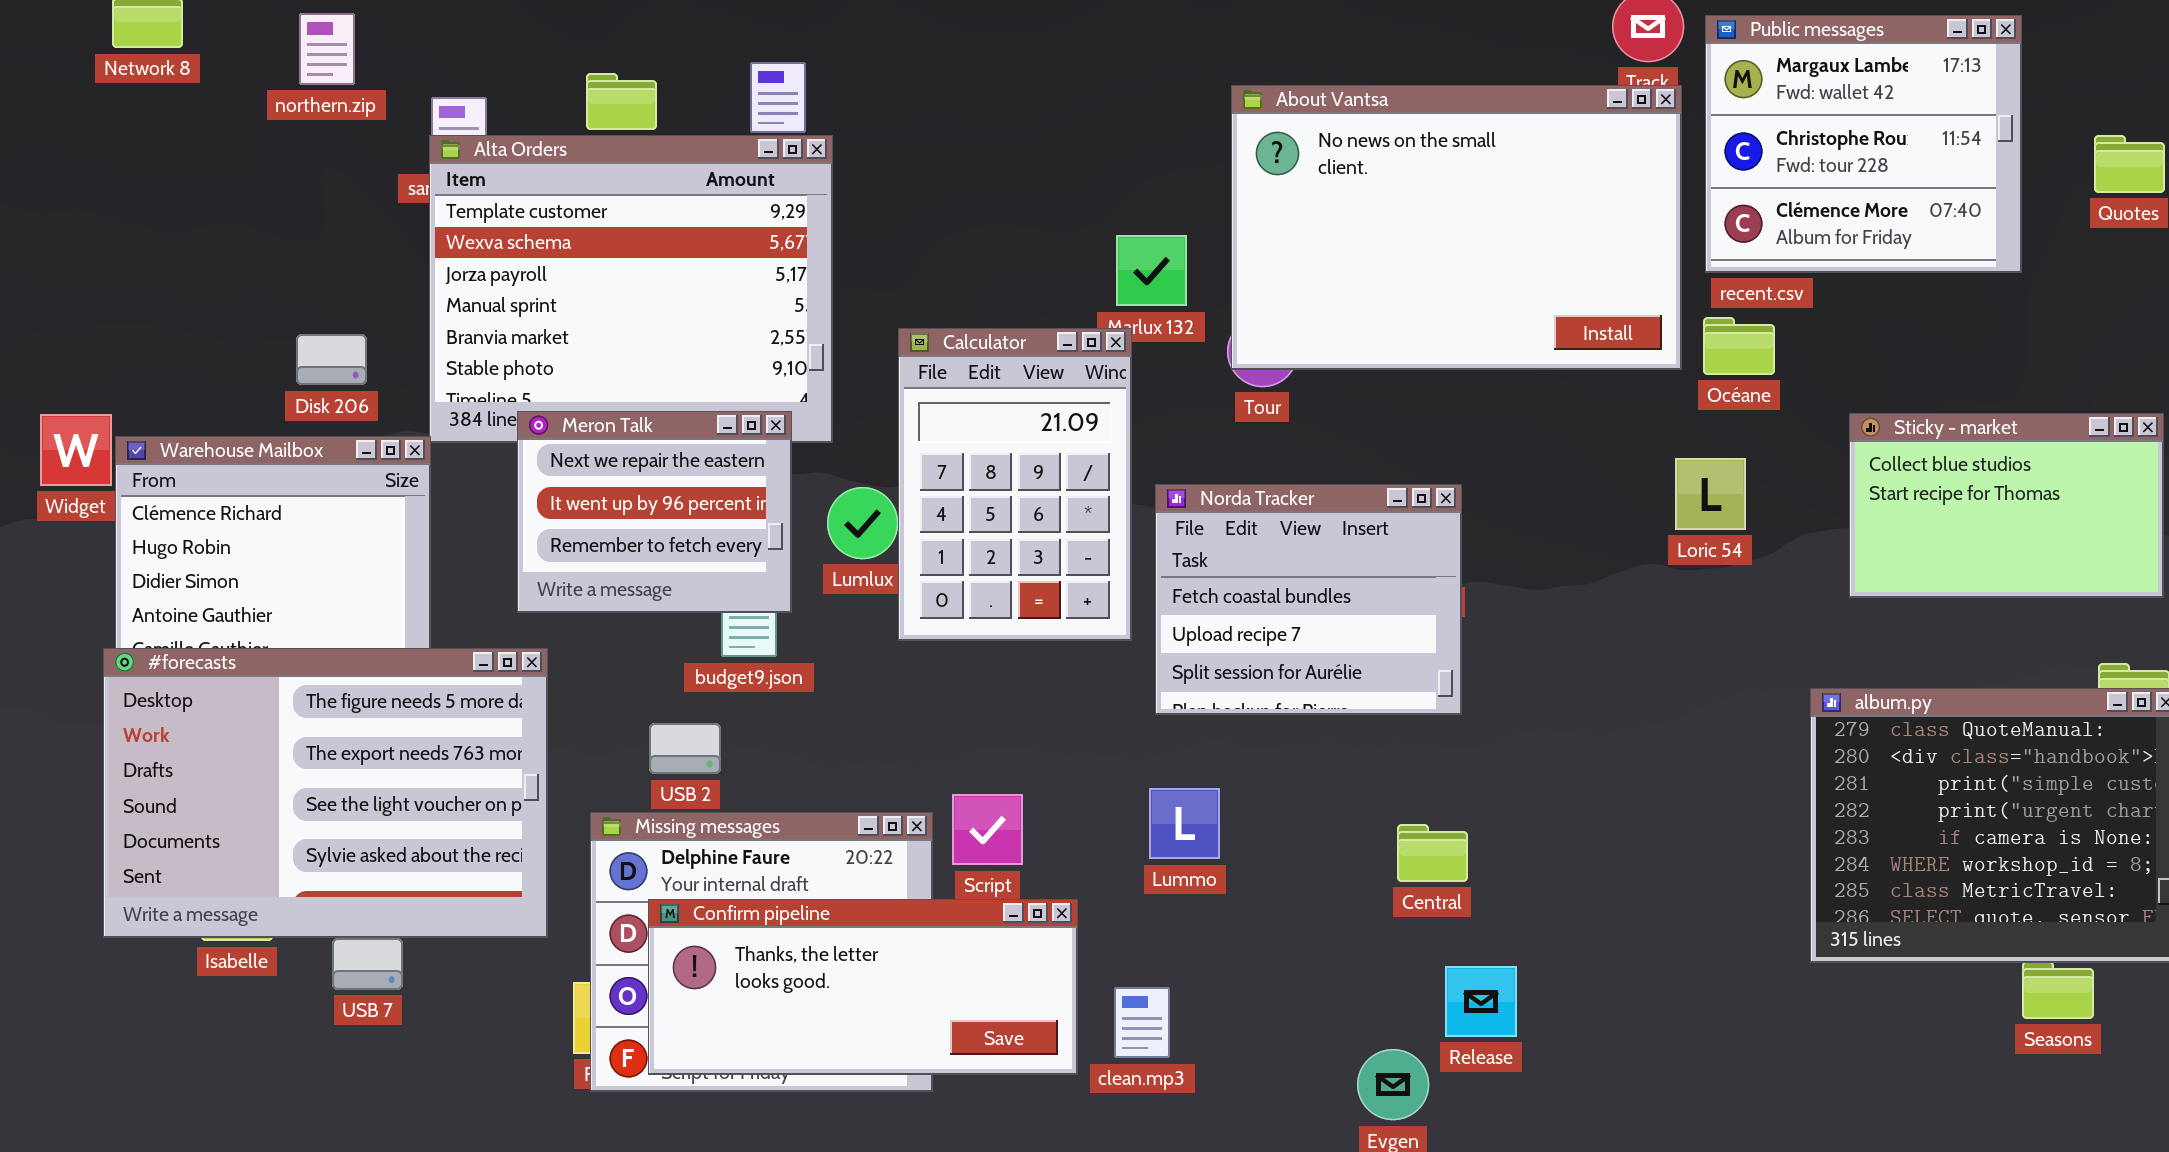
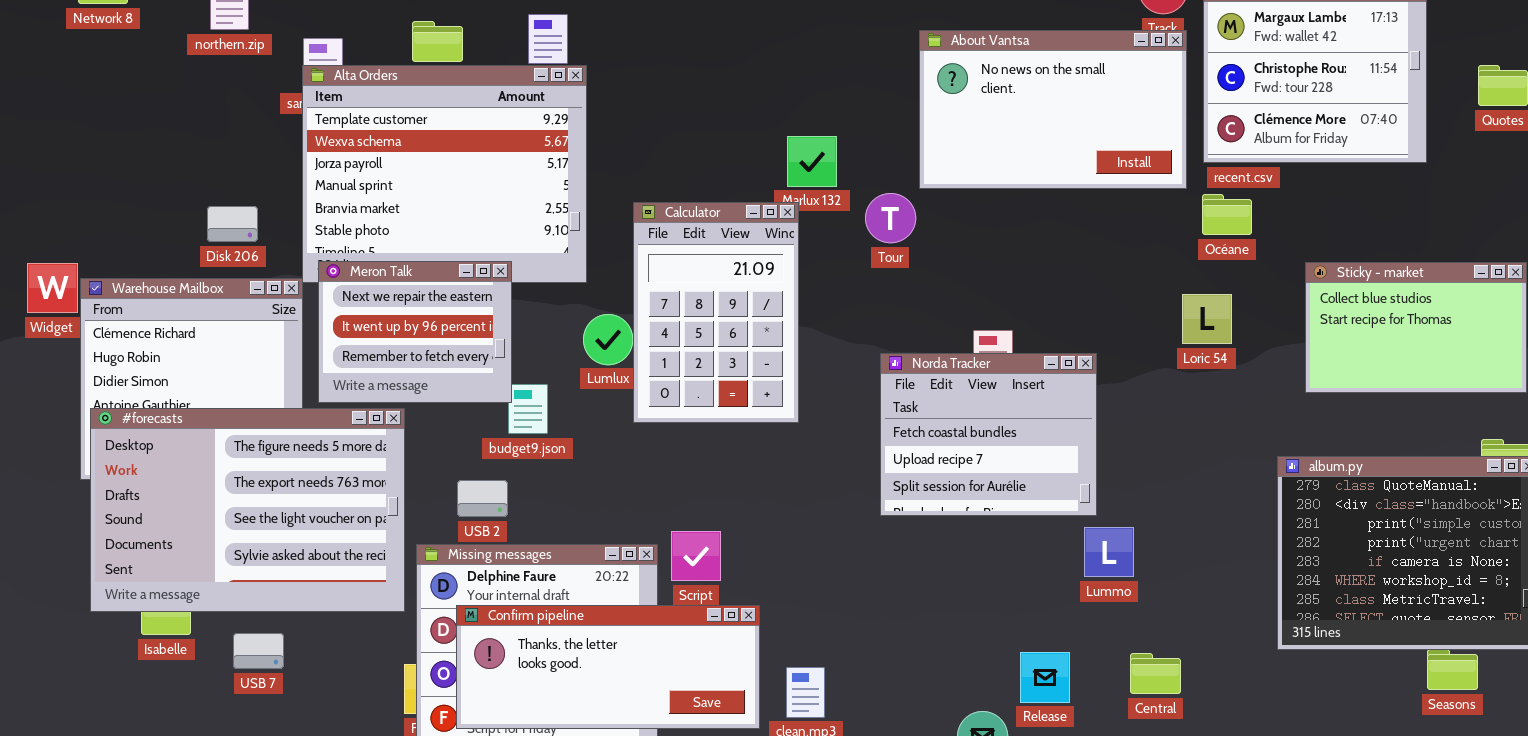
About Vantsa: [1231,85,1682,370] -> [919,30,1187,189], resized
Meron Talk: [517,411,792,613] -> [318,261,512,403], moved
Norda Tracker: [1155,484,1462,715] -> [880,353,1097,516], moved
#forecasts: [103,648,548,938] -> [90,408,405,612], moved
Lummo: [1149,788,1220,859] -> [1084,527,1134,577], moved
Central: [1397,824,1468,882] -> [1130,653,1181,694], moved

